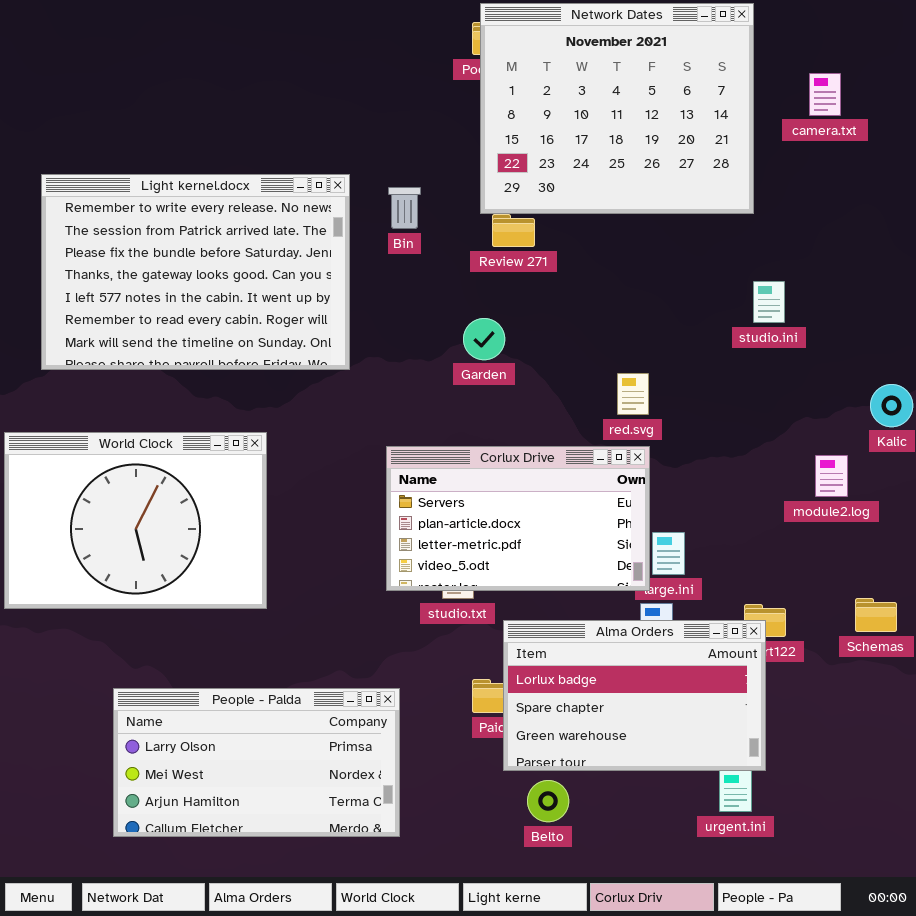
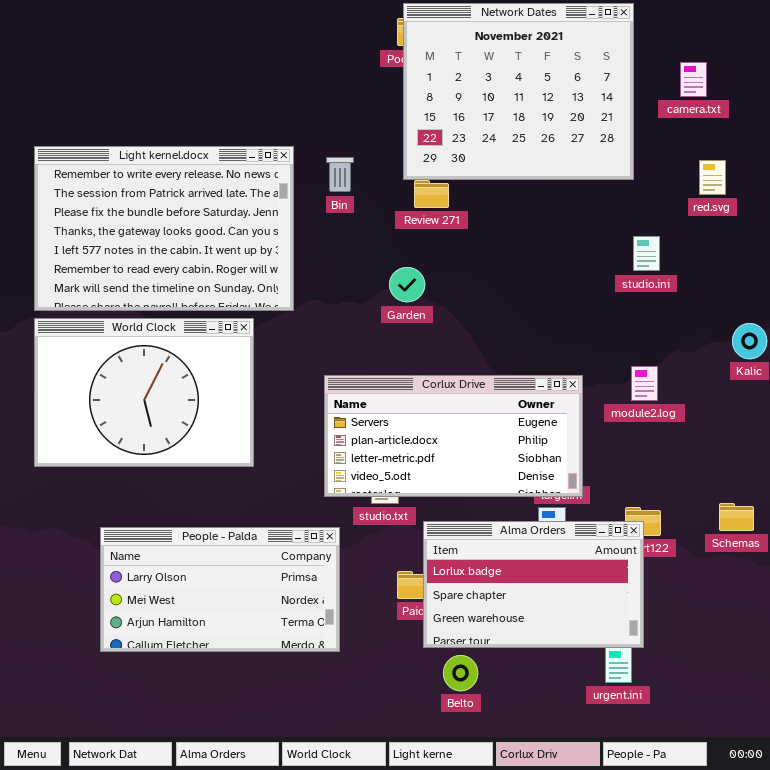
red.svg: [617,373,649,415] -> [699,160,726,195], moved
World Clock: [4,432,267,609] -> [34,318,254,467], moved
Corlux Drive: [386,446,650,591] -> [324,375,583,497], resized
module2.log: [815,455,848,497] -> [631,366,658,401], moved
People - Palda: [113,688,400,837] -> [100,527,340,652], moved

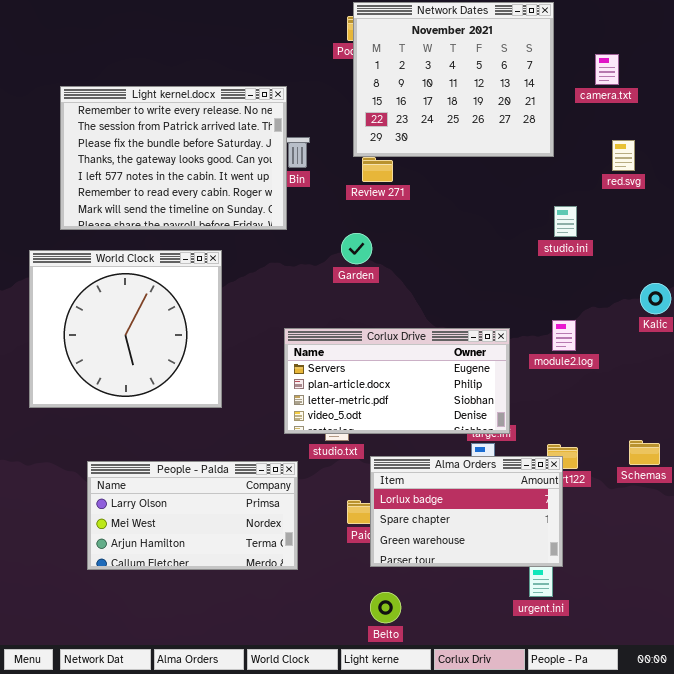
Light kernel.docx: [34,146,294,311] -> [60,86,287,230], moved
World Clock: [34,318,254,467] -> [29,250,222,408], resized
Belto: [443,655,478,691] -> [370,592,401,623], moved

